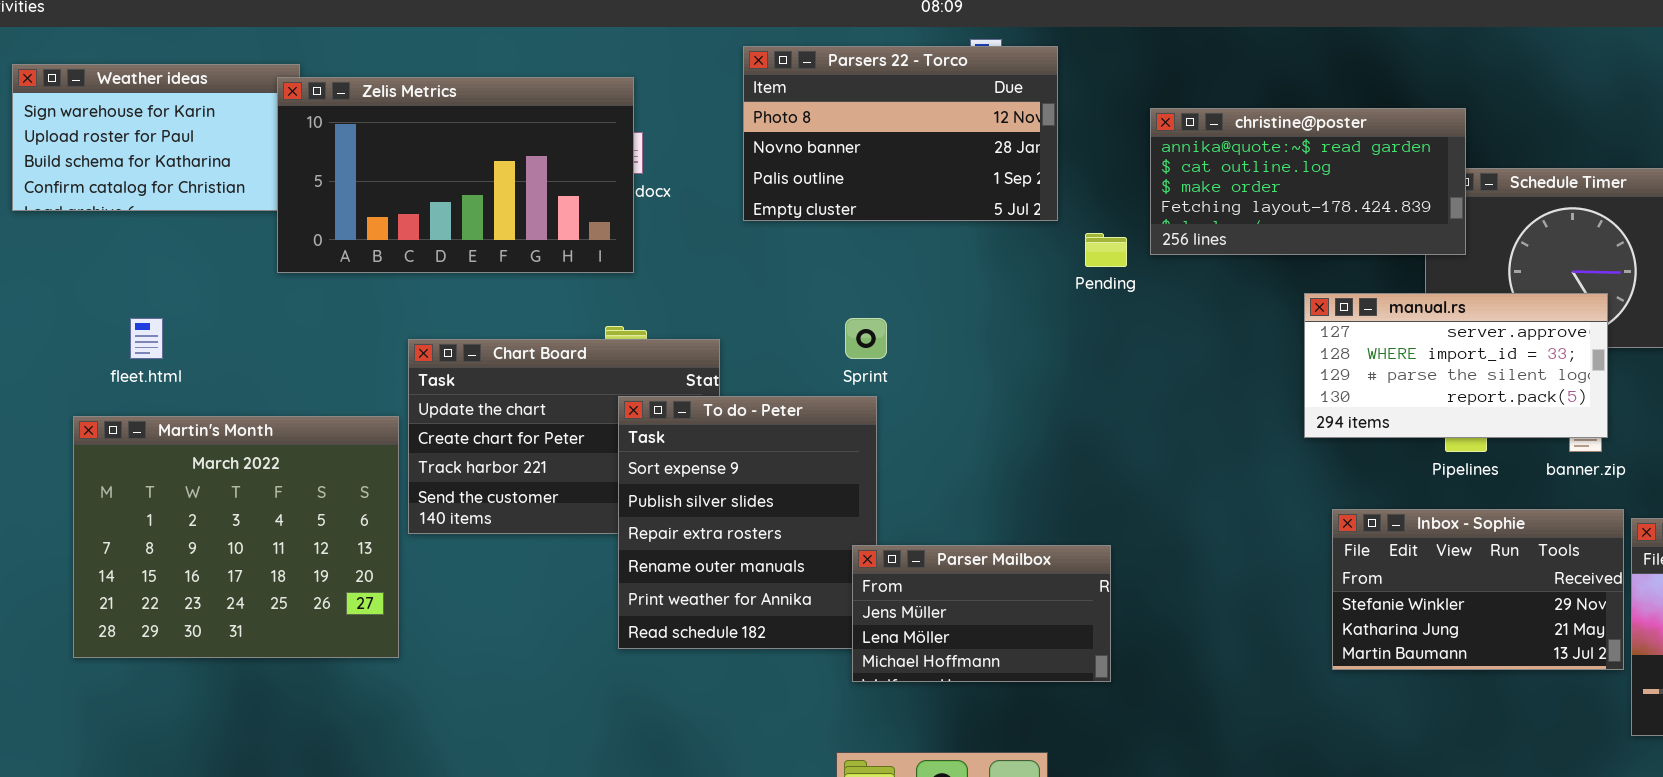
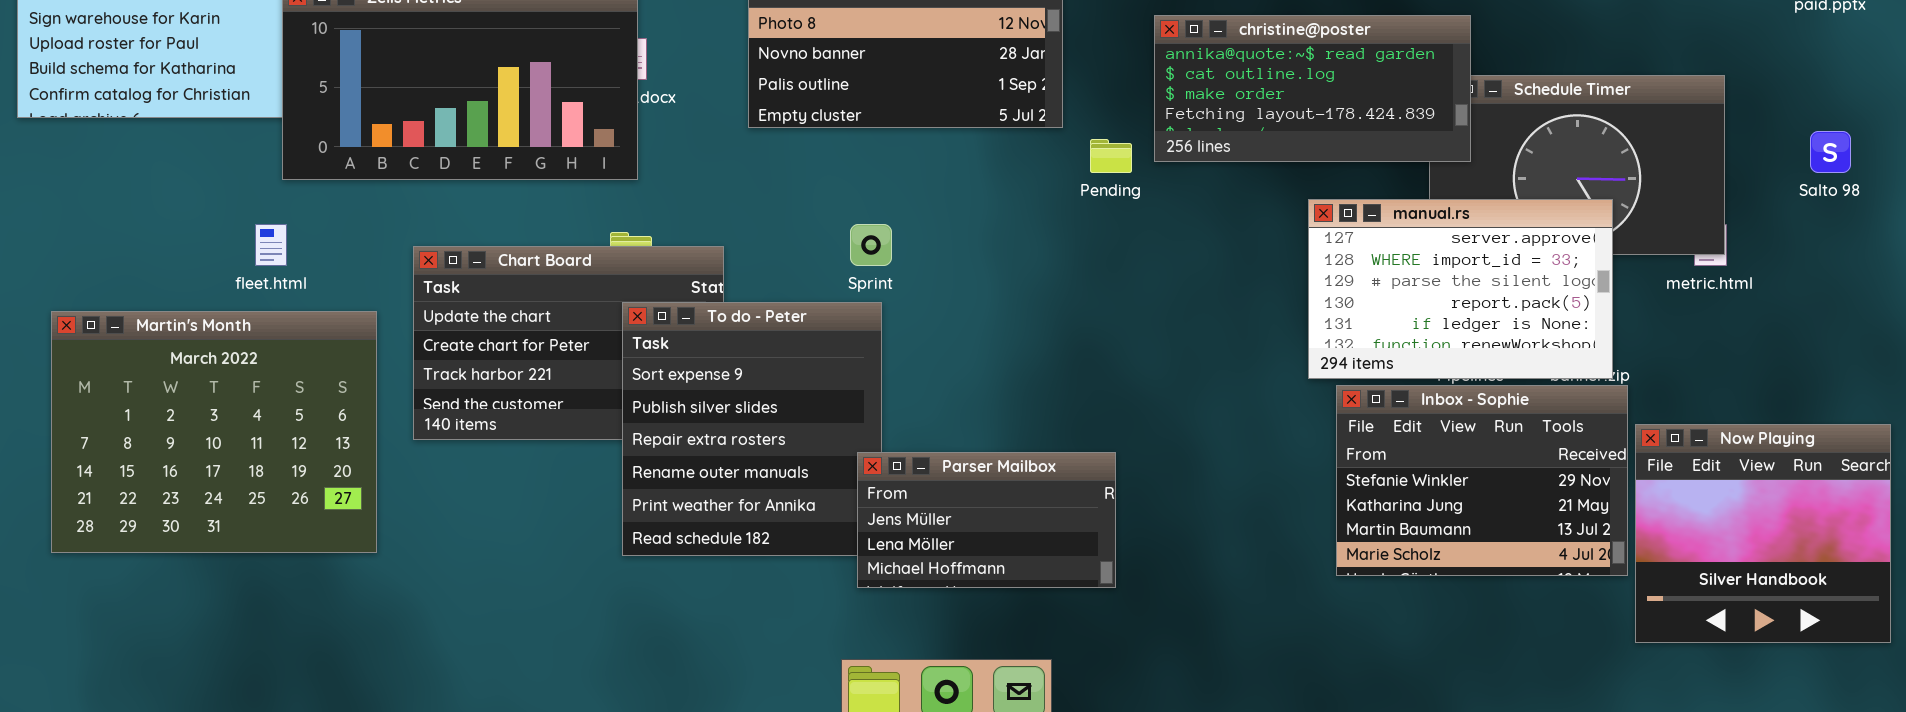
manual.rs: [1304,293,1608,438] -> [1308,199,1613,379], resized
fleet.html: [130,318,163,359] -> [255,224,287,266], moved
Martin's Month: [73,416,399,658] -> [51,311,377,553], moved
Inbox - Sophie: [1332,509,1624,670] -> [1336,385,1628,576], resized

